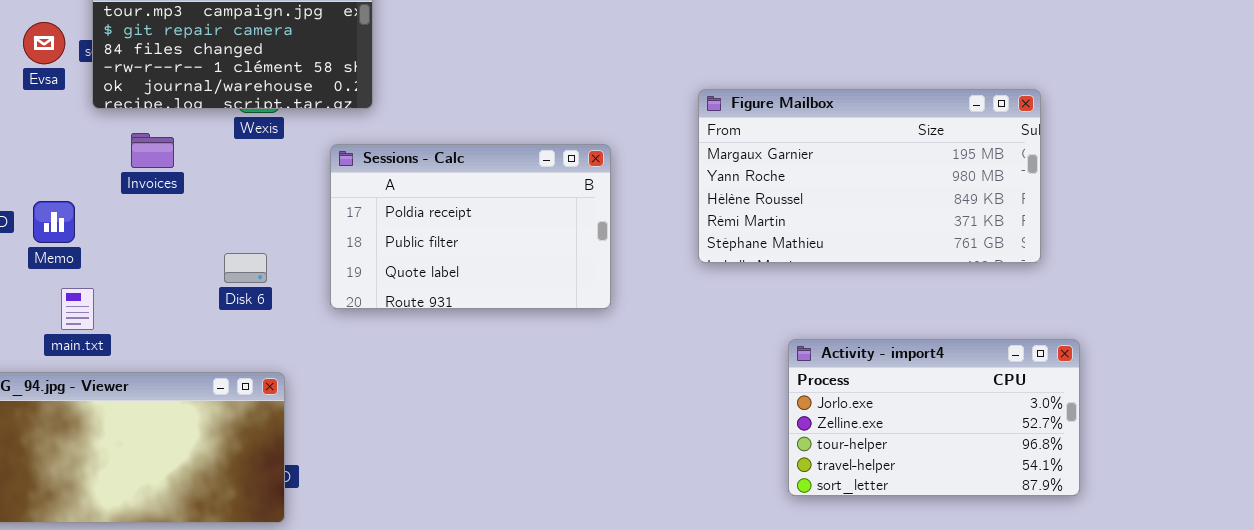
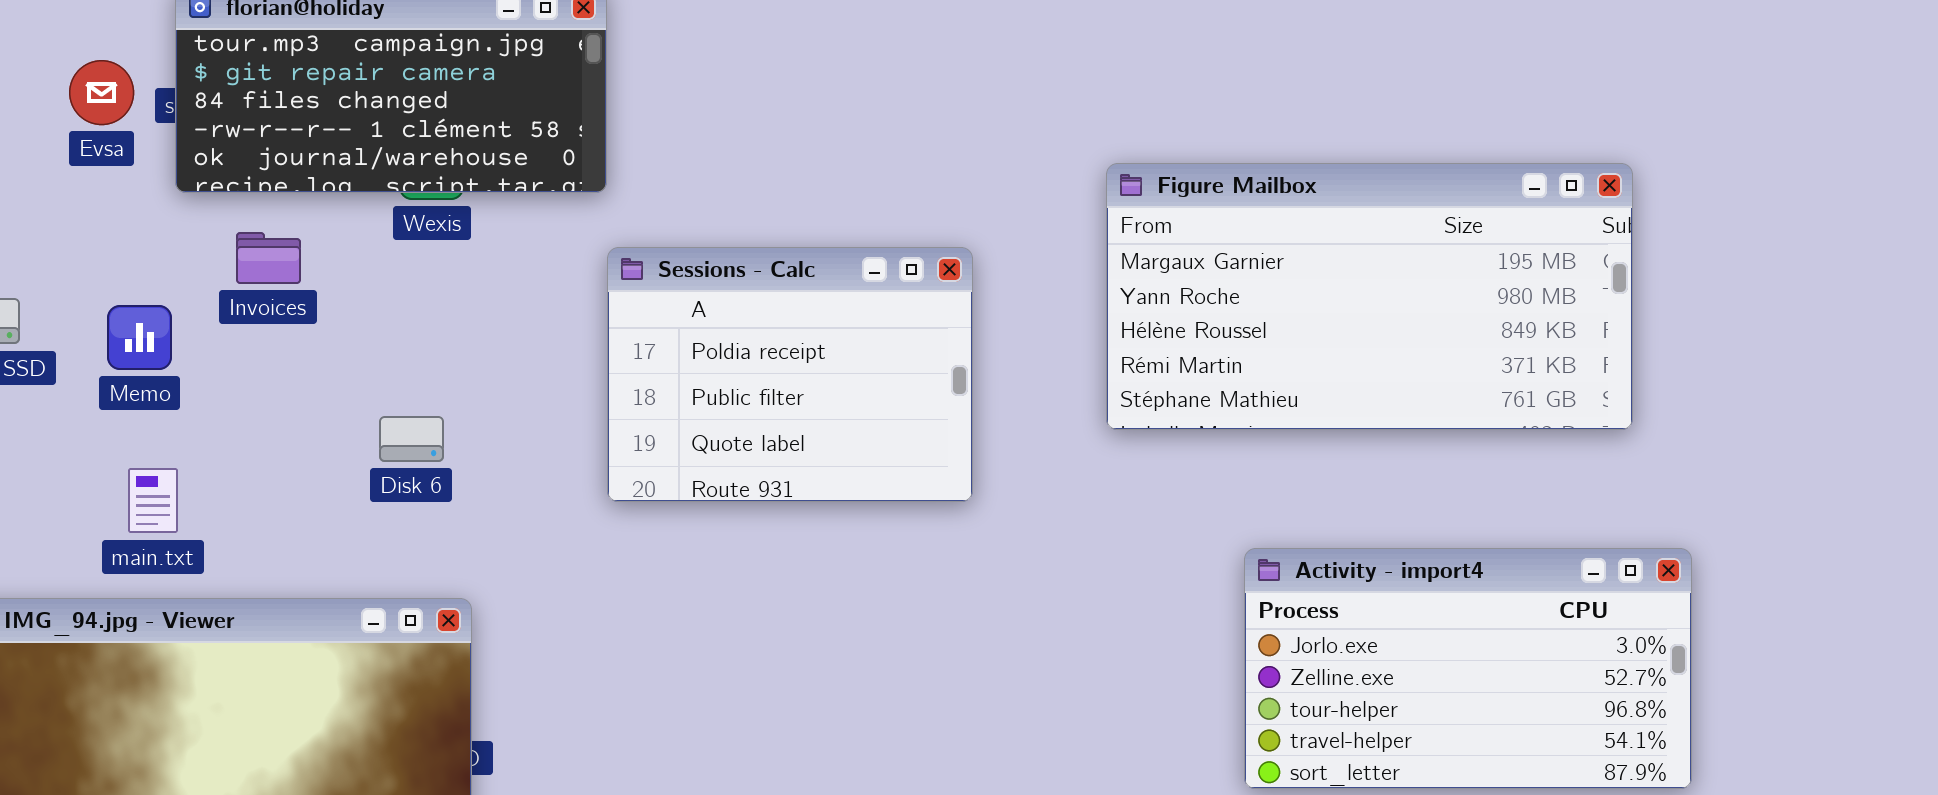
Sessions - Calc: [330,144,611,309] -> [607,247,973,502], resized
Memo: [33,201,75,243] -> [107,305,172,370], moved

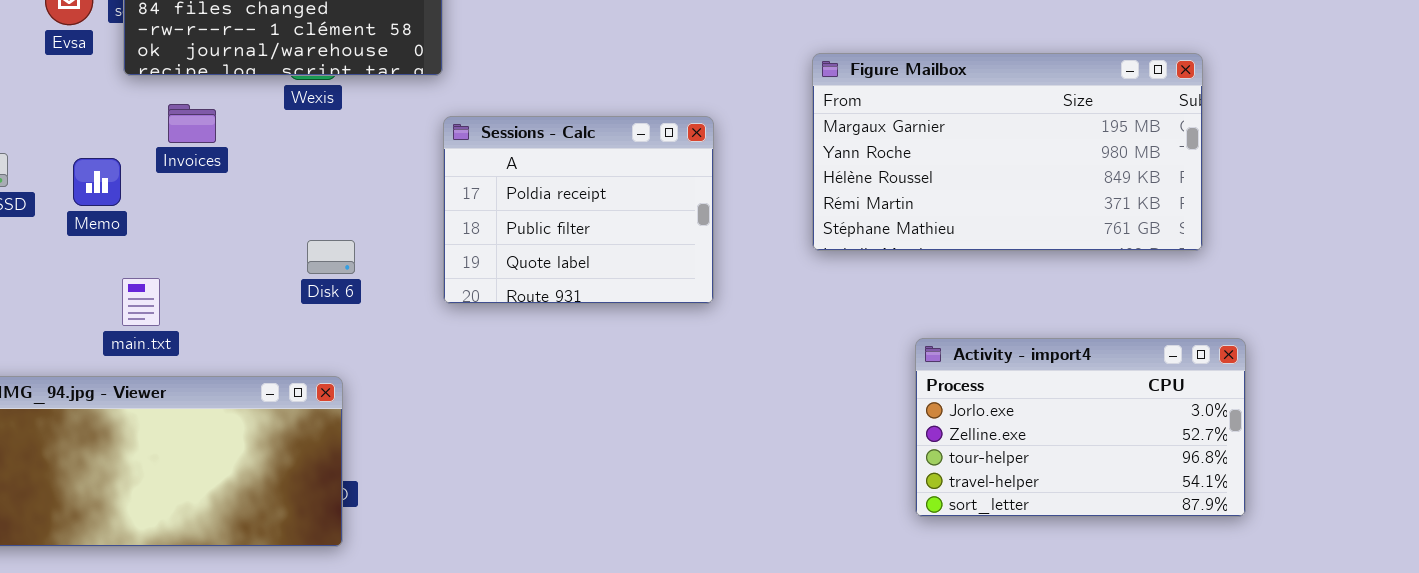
Disk 6: [379,416,444,462] -> [307,240,355,274], moved
main.txt: [128,468,178,533] -> [122,278,160,326], moved

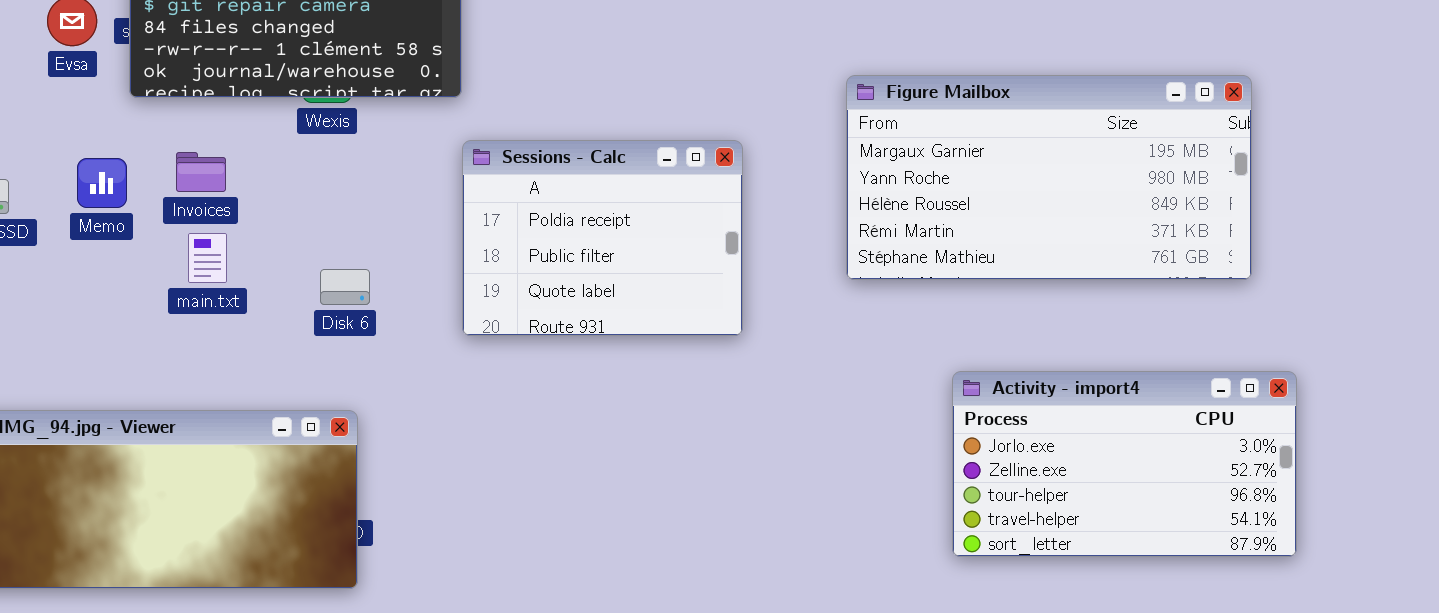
Invoices: [168,104,216,143] -> [176,152,226,192], moved
Memo: [73,158,121,206] -> [77,158,127,208], moved
main.txt: [122,278,160,326] -> [188,233,227,283], moved

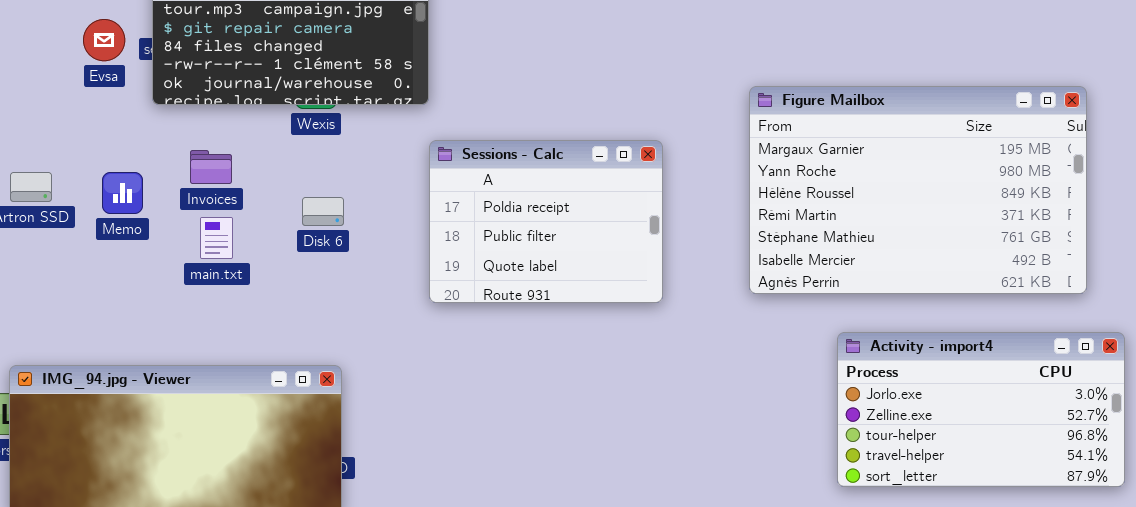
Figure Mailbox: [846,75,1252,280] -> [749,86,1087,294], resized
Memo: [77,158,127,208] -> [102,172,143,214], moved
Disk 6: [320,269,370,305] -> [302,197,344,226], moved

